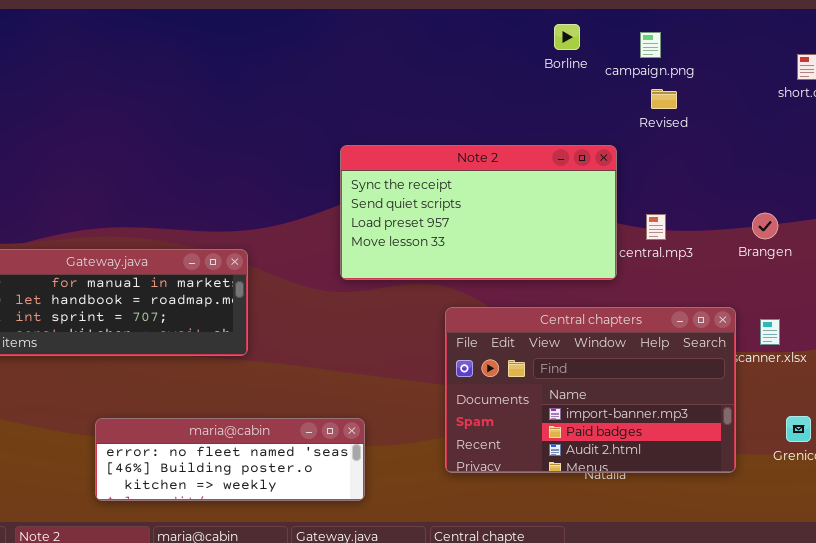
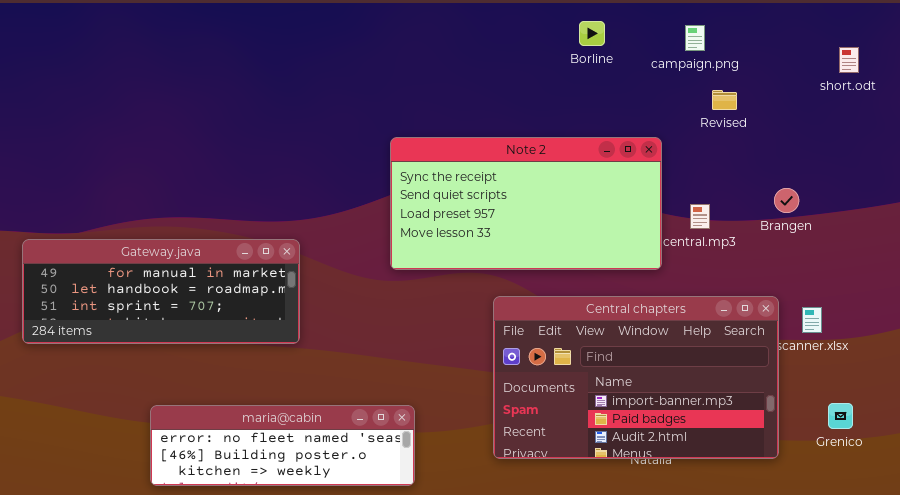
Borline: [554,24,580,50] -> [579,21,605,46], moved
Revised: [651,89,677,109] -> [712,90,737,110], moved
Brangen: [752,213,778,239] -> [774,188,799,213], moved

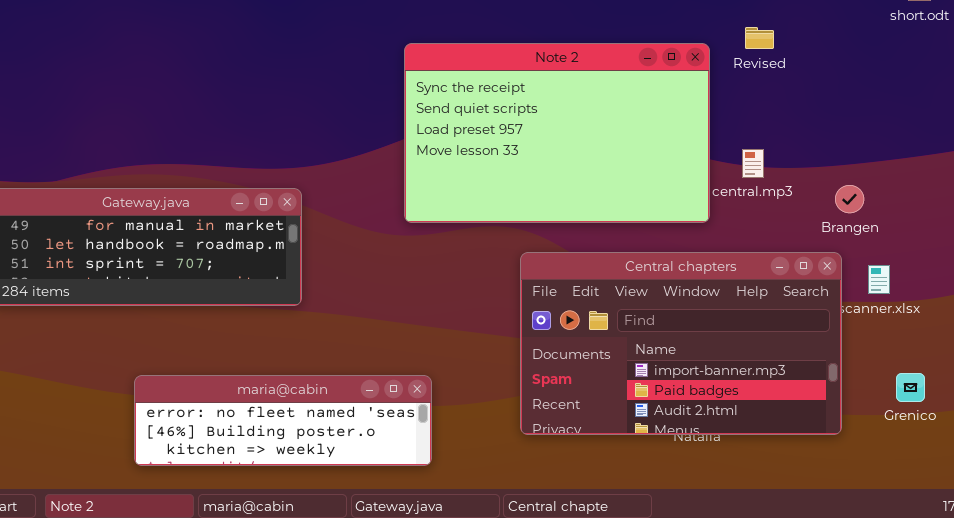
Revised: [712,90,737,110] -> [745,27,774,49], moved
Note 2: [390,137,662,270] -> [404,43,710,223], resized
Brangen: [774,188,799,213] -> [835,185,864,213], moved

